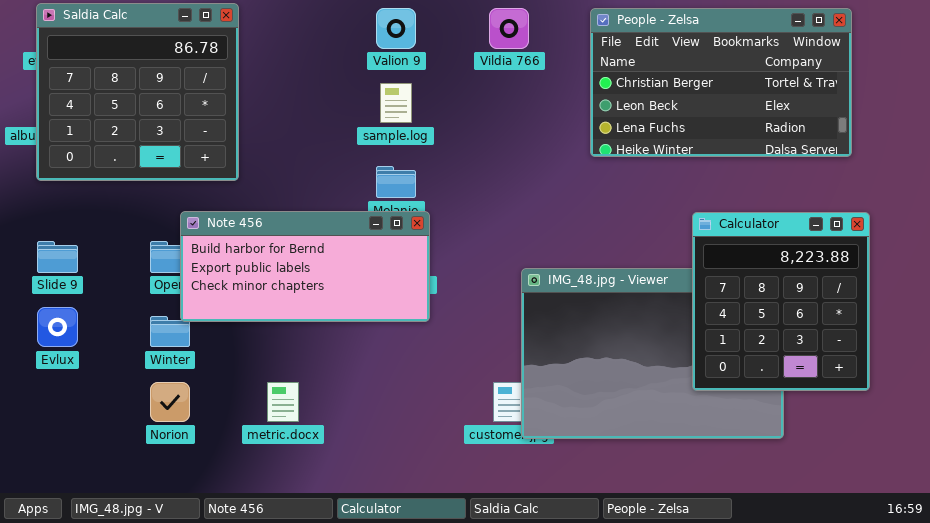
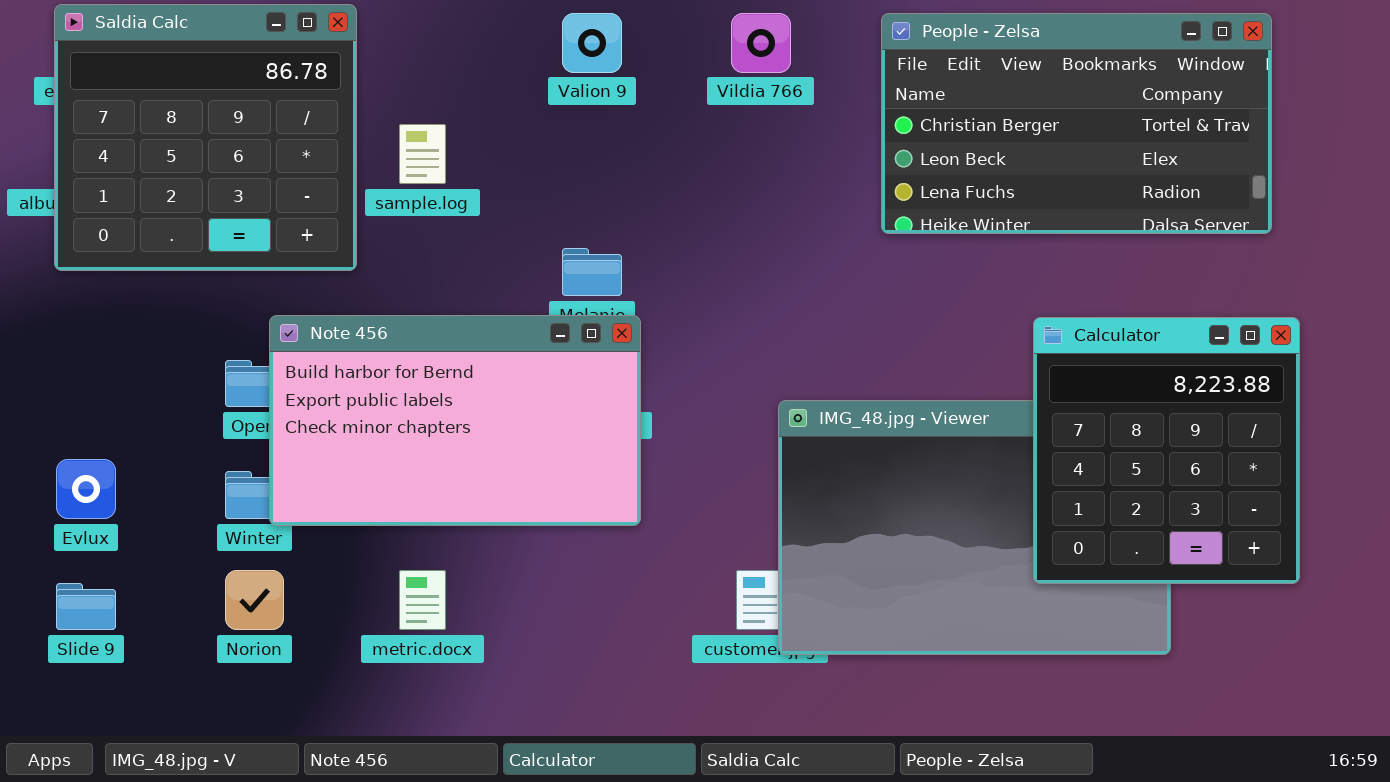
sample.log: [380,83,412,123] -> [399,124,446,184], moved
Note 456: [180,211,430,322] -> [269,315,641,526], resized
Slide 9: [37,241,78,273] -> [56,583,116,630], moved

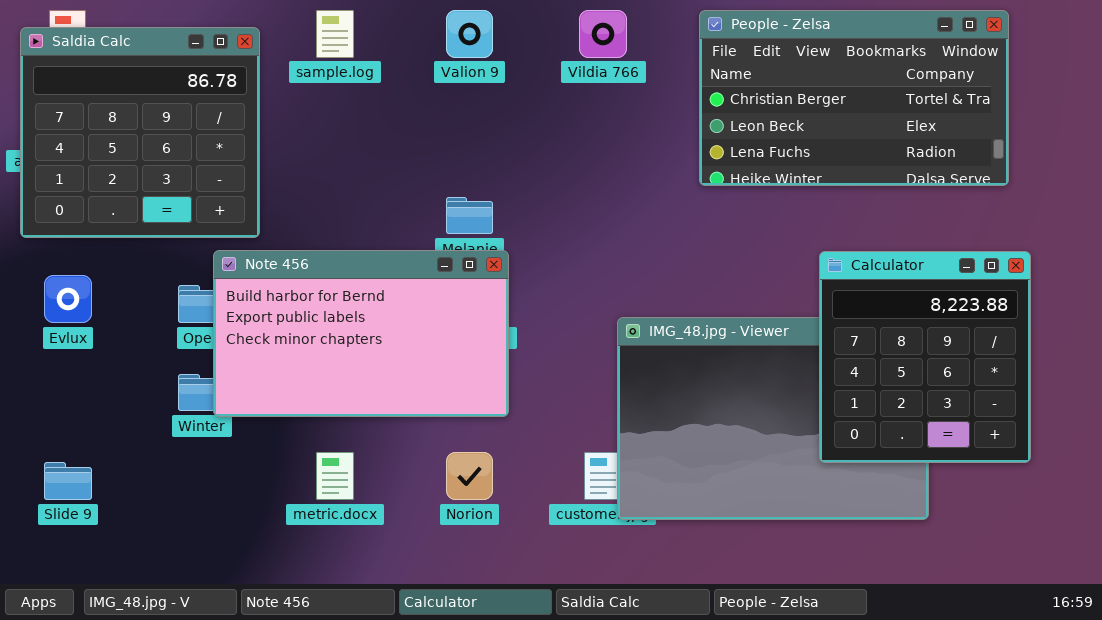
Saldia Calc: [54,4,357,271] -> [20,27,260,238], moved
sample.log: [399,124,446,184] -> [316,10,354,58], moved
Evlux: [56,459,116,519] -> [44,275,92,323], moved
Norion: [225,570,284,630] -> [446,452,493,500], moved

